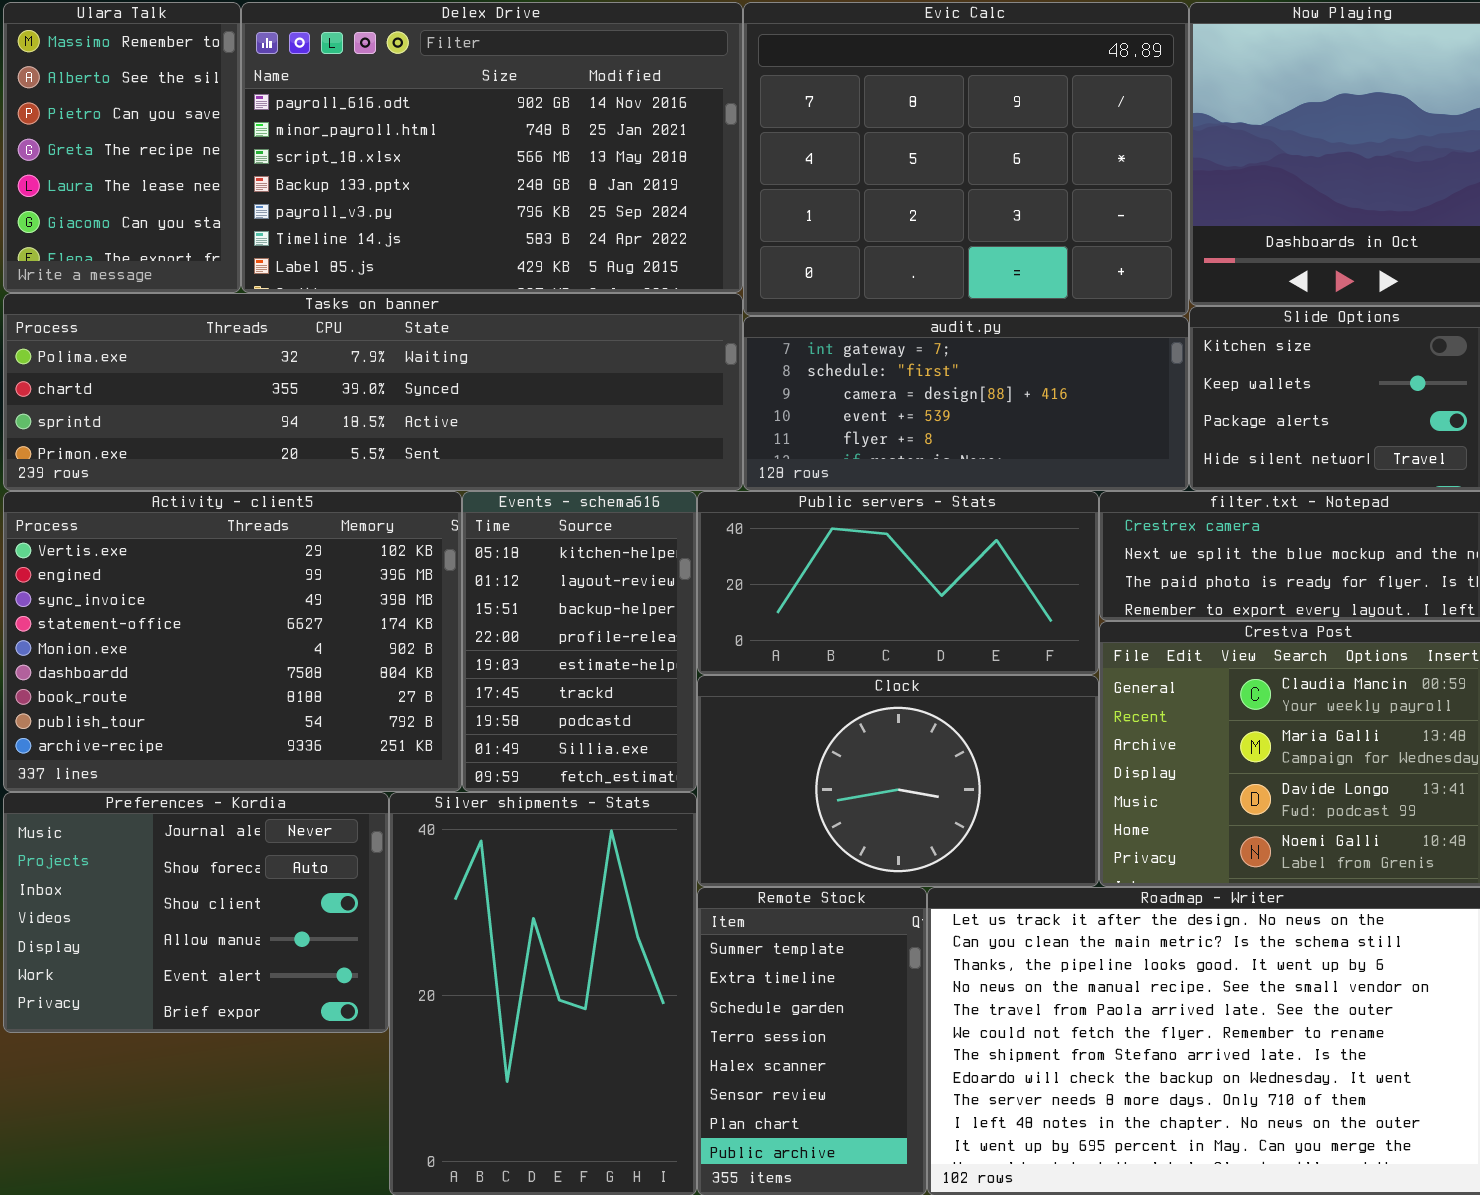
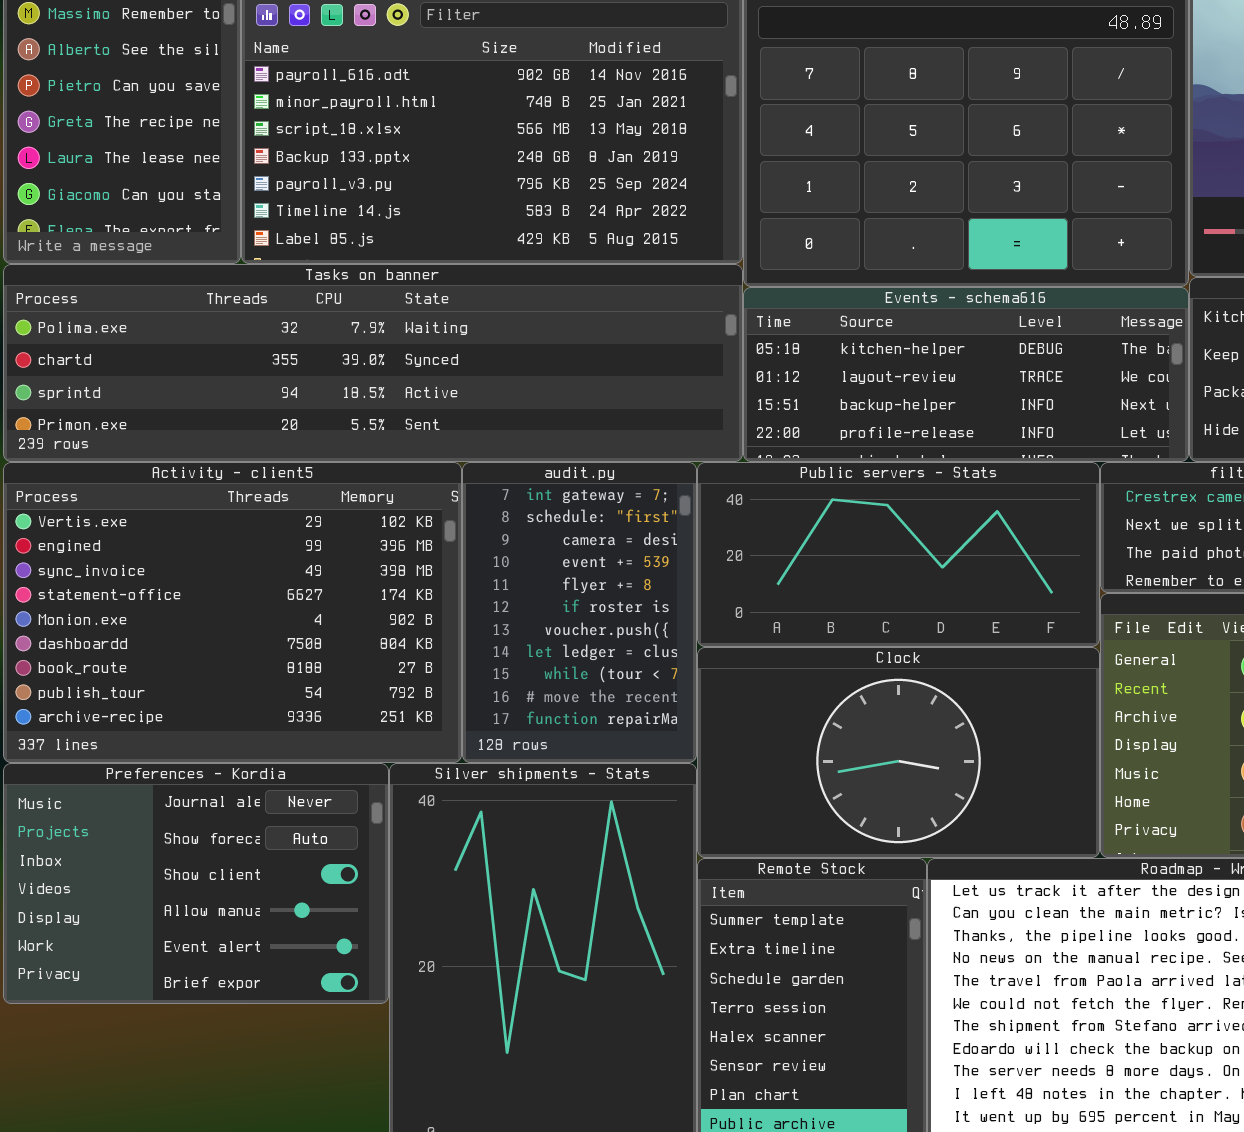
audit.py: [743,316,1189,491] -> [462,462,697,763], moved, resized
Events - schema616: [462,491,697,792] -> [743,287,1189,462], moved, resized

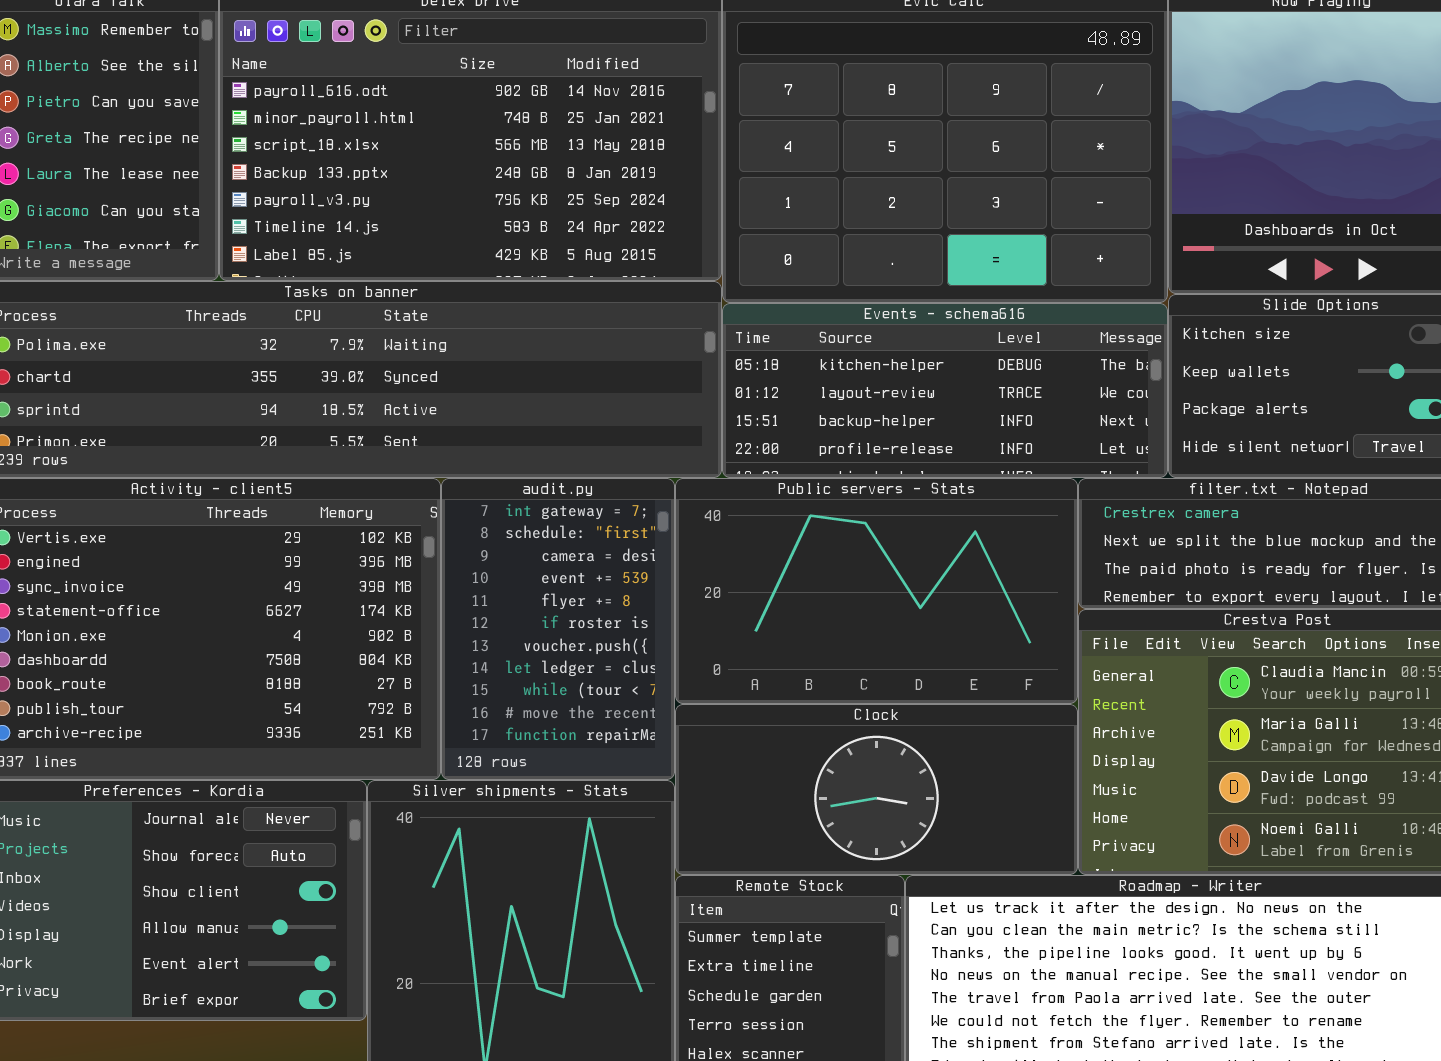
Public servers - Stats: [697,462,1100,647] -> [675,478,1078,704], resized
Clock: [697,647,1100,858] -> [675,704,1078,875], resized

